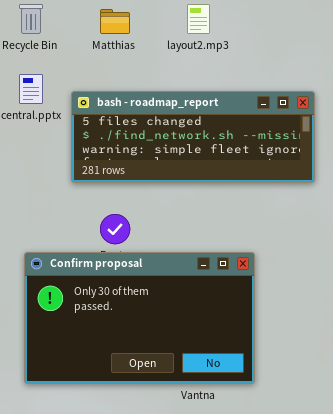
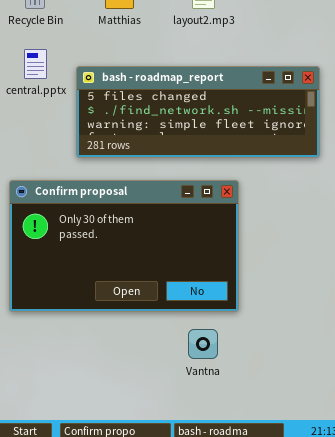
Confirm proposal: [24,252,255,384] -> [9,180,239,312], moved

